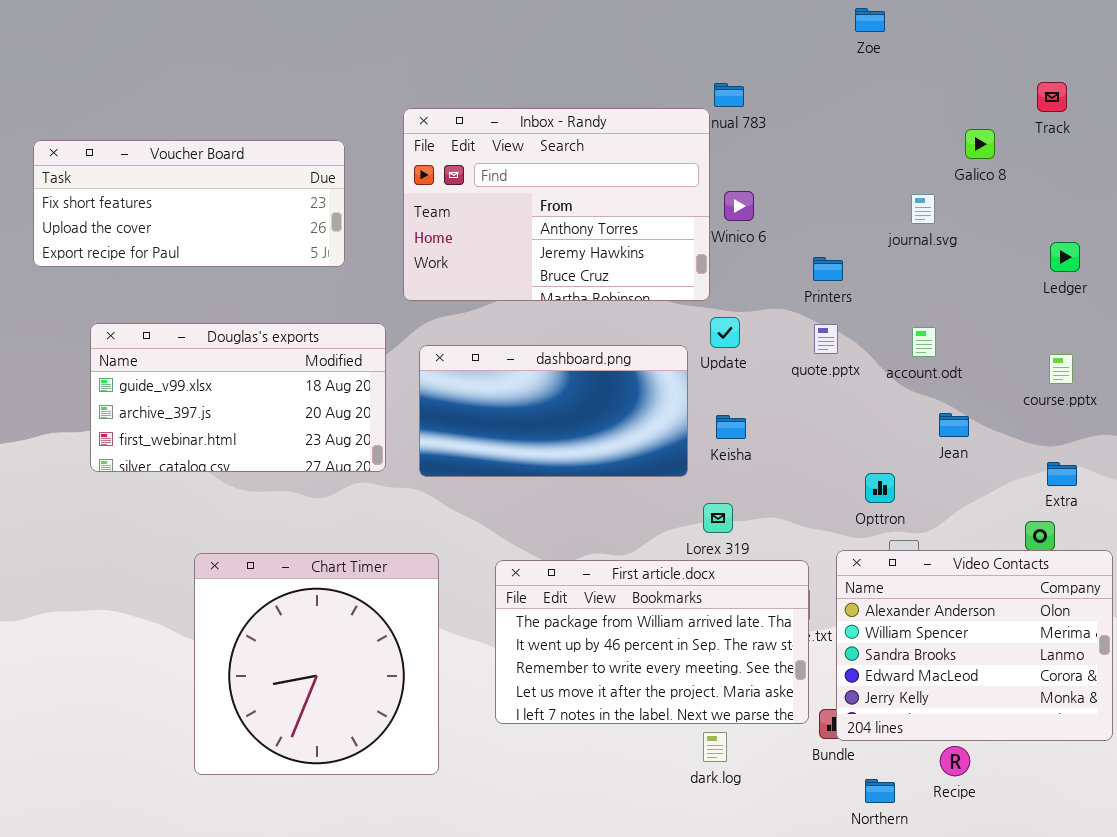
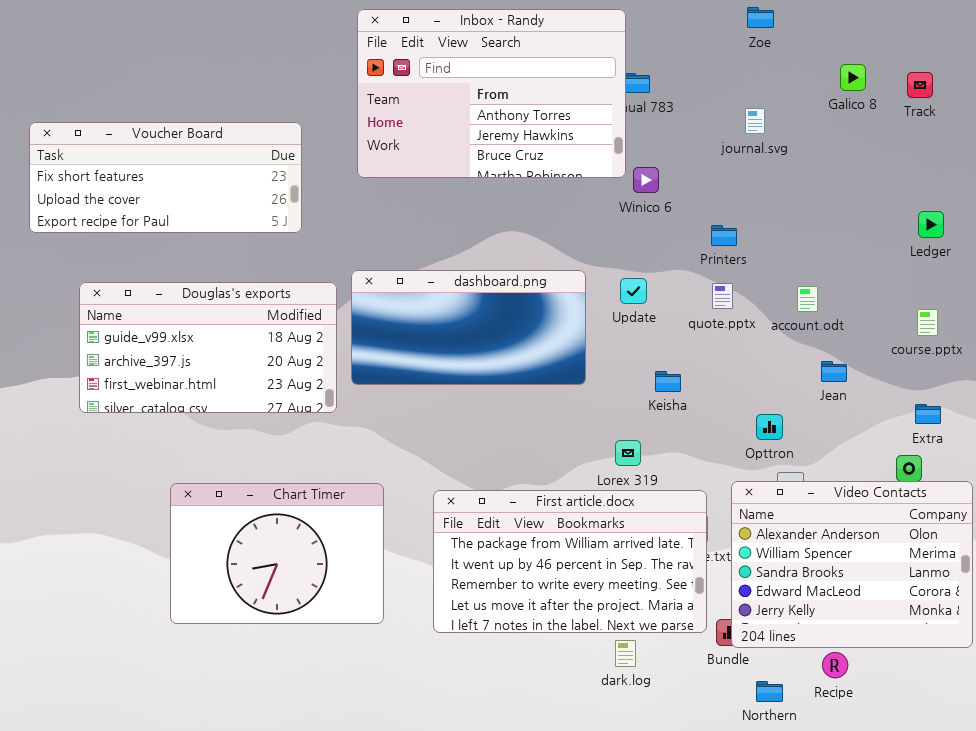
Inbox - Randy: [403,108,710,301] -> [357,9,626,178], moved
Galico 8: [965,129,995,159] -> [840,64,866,91], moved
journal.svg: [911,194,935,224] -> [745,108,765,134], moved
dashboard.png: [419,345,688,477] -> [351,270,586,385], moved
Keisha: [716,415,746,439] -> [655,371,681,392], moved
Chart Timer: [194,553,439,775] -> [170,483,384,624], resized

